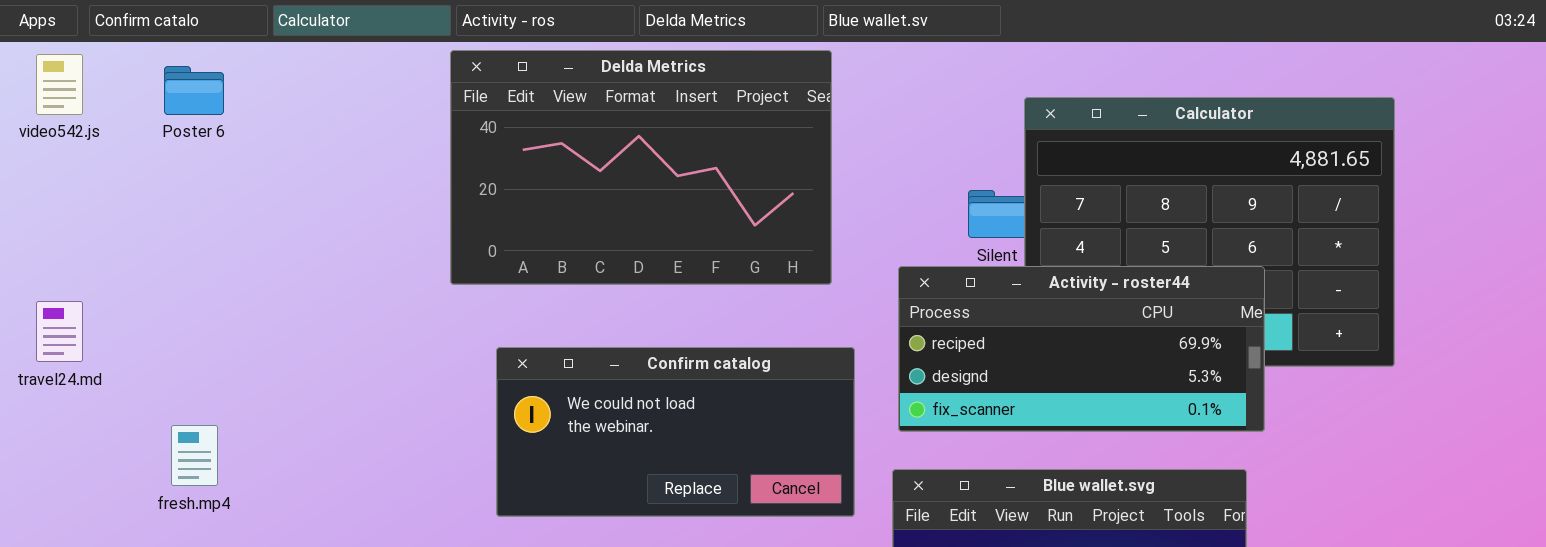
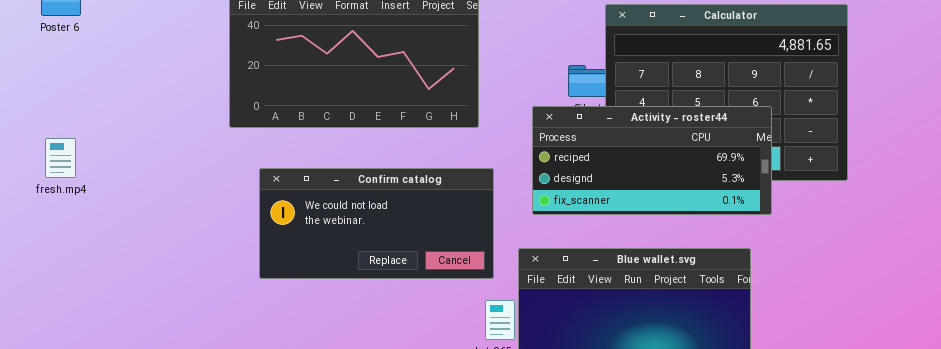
Activity - roster44: [898,266,1265,432] -> [532,106,772,215], moved
fresh.mp4: [171,425,218,486] -> [45,138,76,178], moved

